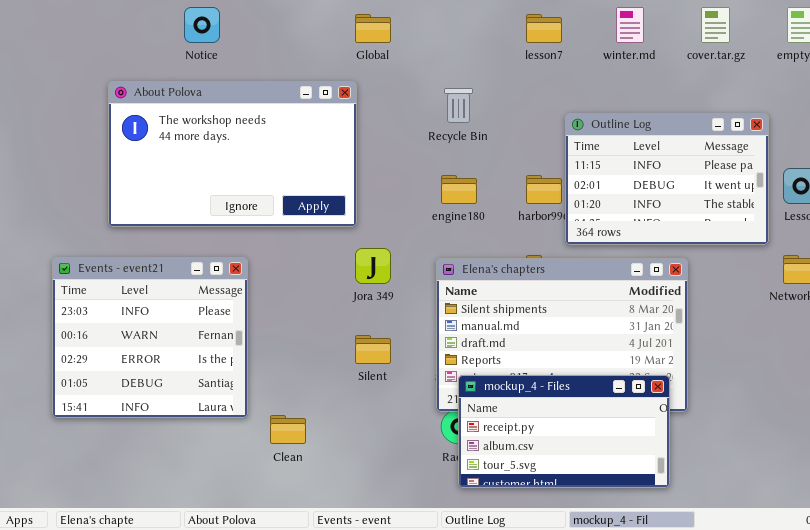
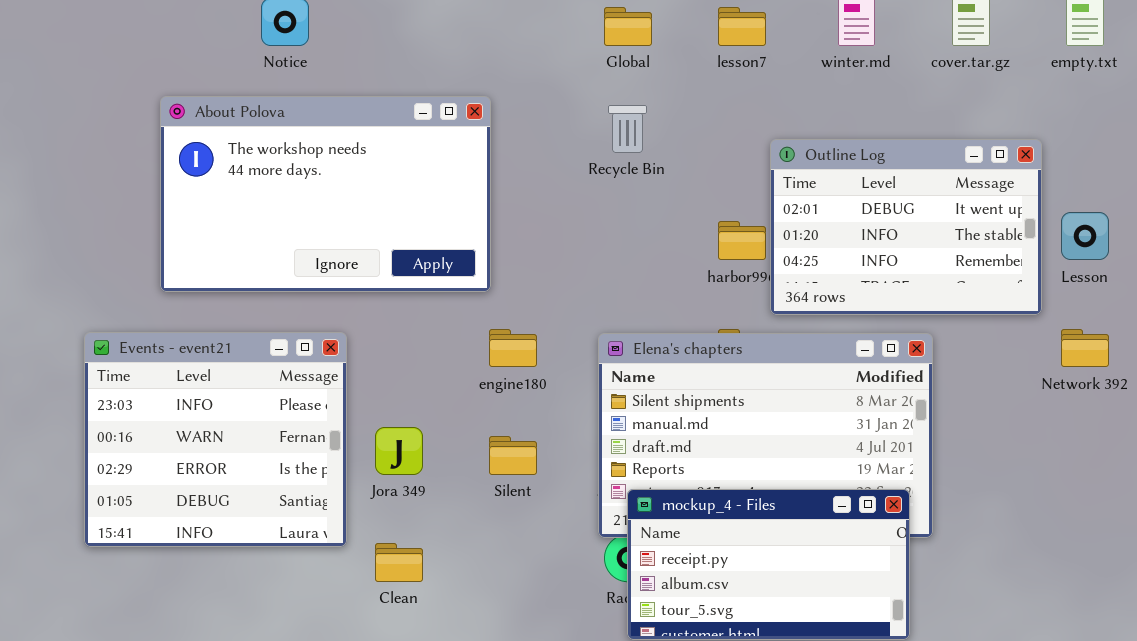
Global: [355,14,391,43] -> [604,7,652,46], moved
Outline Log: [565,113,769,245] -> [770,139,1042,315], scrolled down 1 row
engine180: [441,175,477,204] -> [489,329,537,367], moved
Jora 349: [355,248,391,284] -> [375,427,423,475], moved

